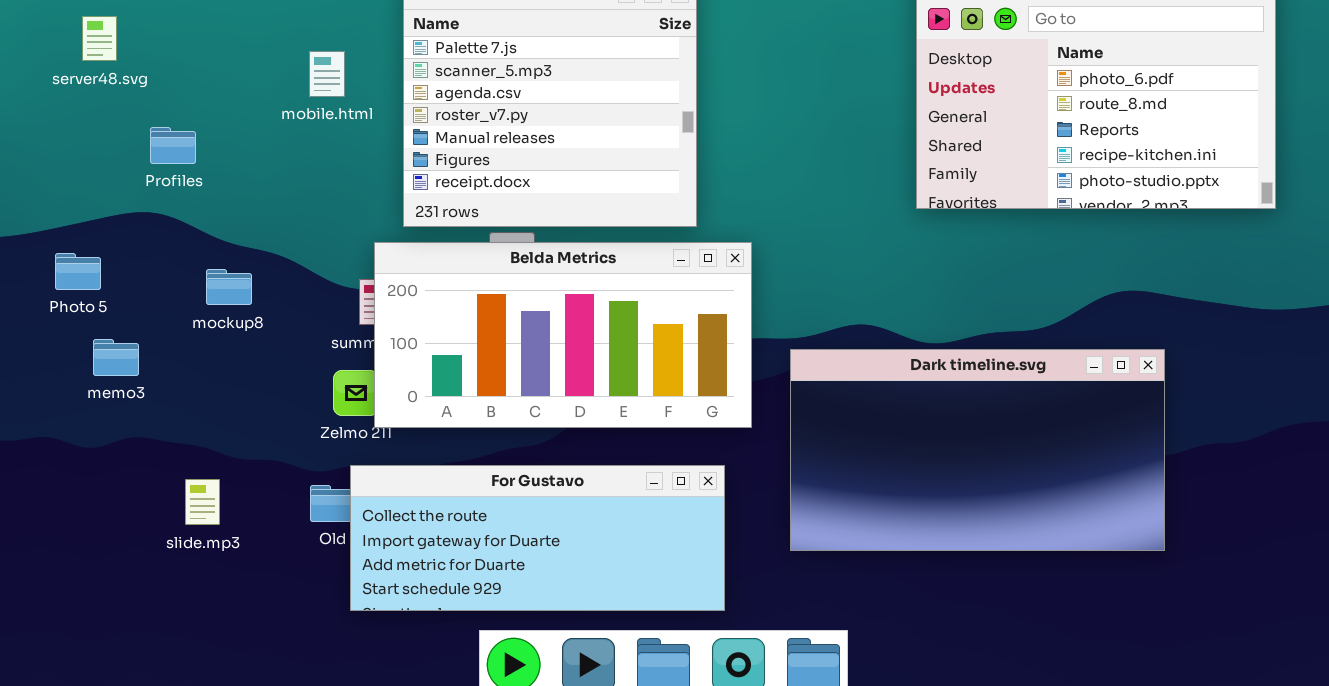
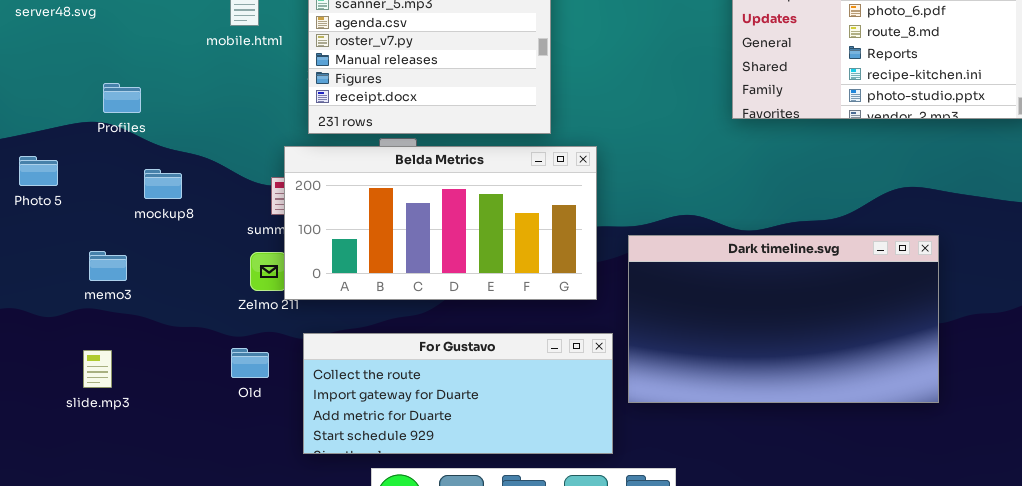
Profiles: [150,127,196,164] -> [103,83,141,113], moved
memo3: [93,339,139,376] -> [89,251,127,281], moved
For Gustavo: [350,465,725,611] -> [303,333,613,454], moved
slide.mp3: [185,479,220,525] -> [83,350,112,388], moved

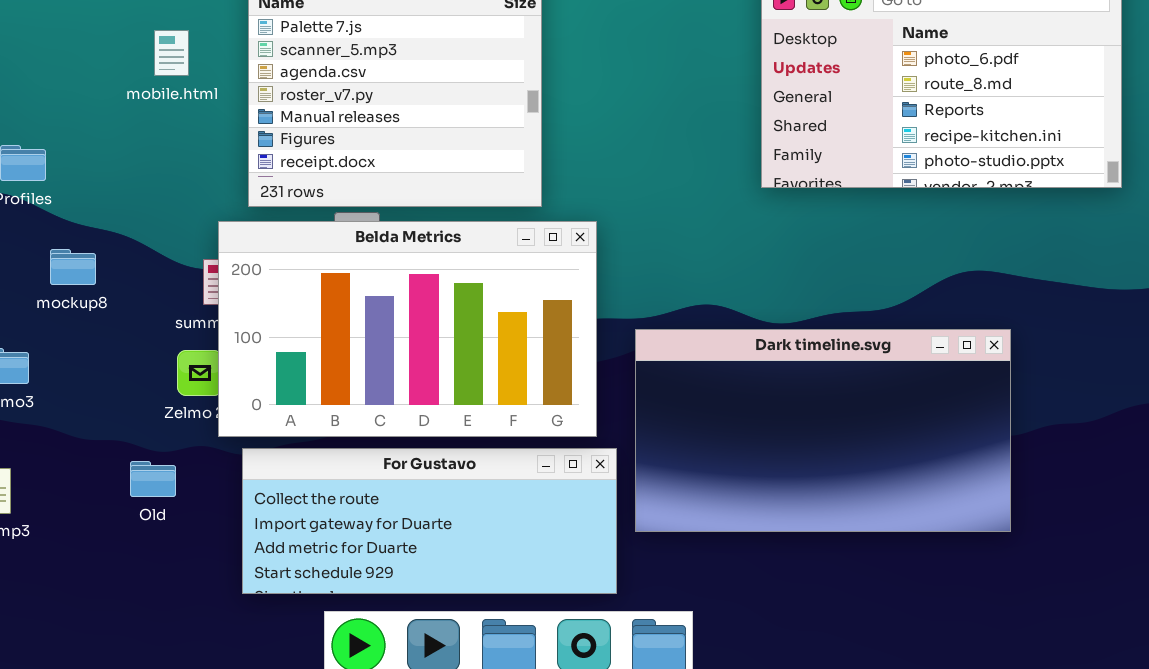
Belda Metrics: [284,146,597,300] -> [218,221,597,437], resized
Old: [231,348,269,378] -> [130,461,176,497], moved

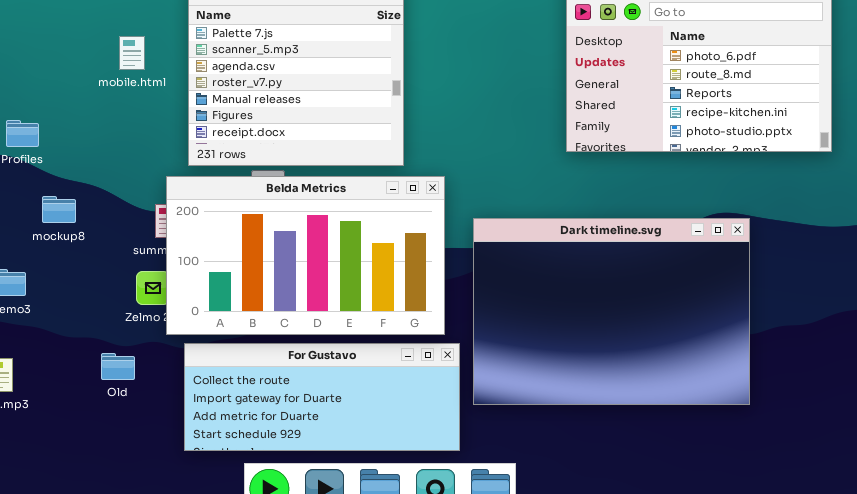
Dark timeline.svg: [635,329,1011,532] -> [473,218,750,405], resized

